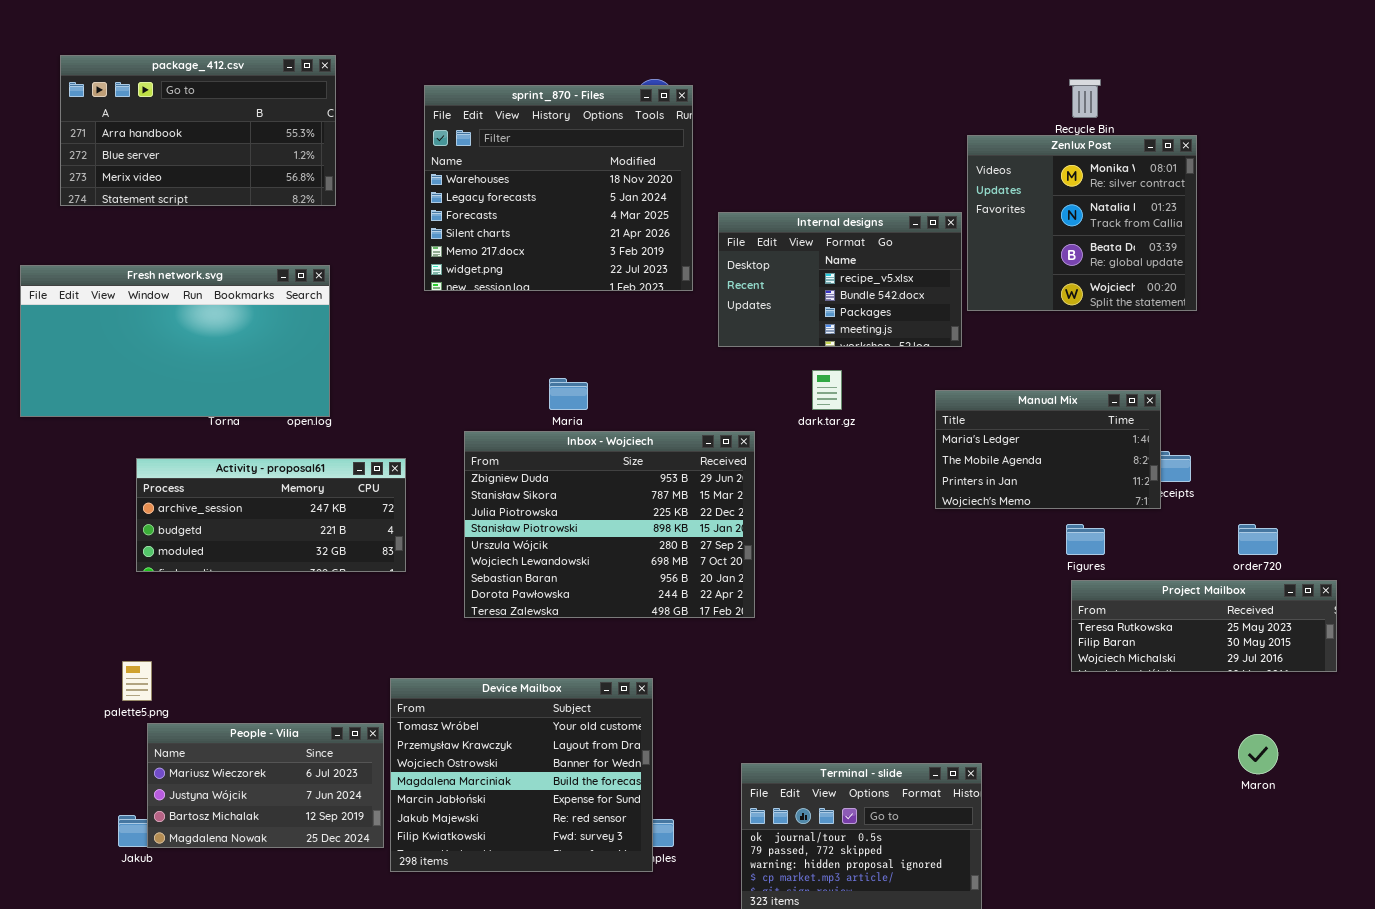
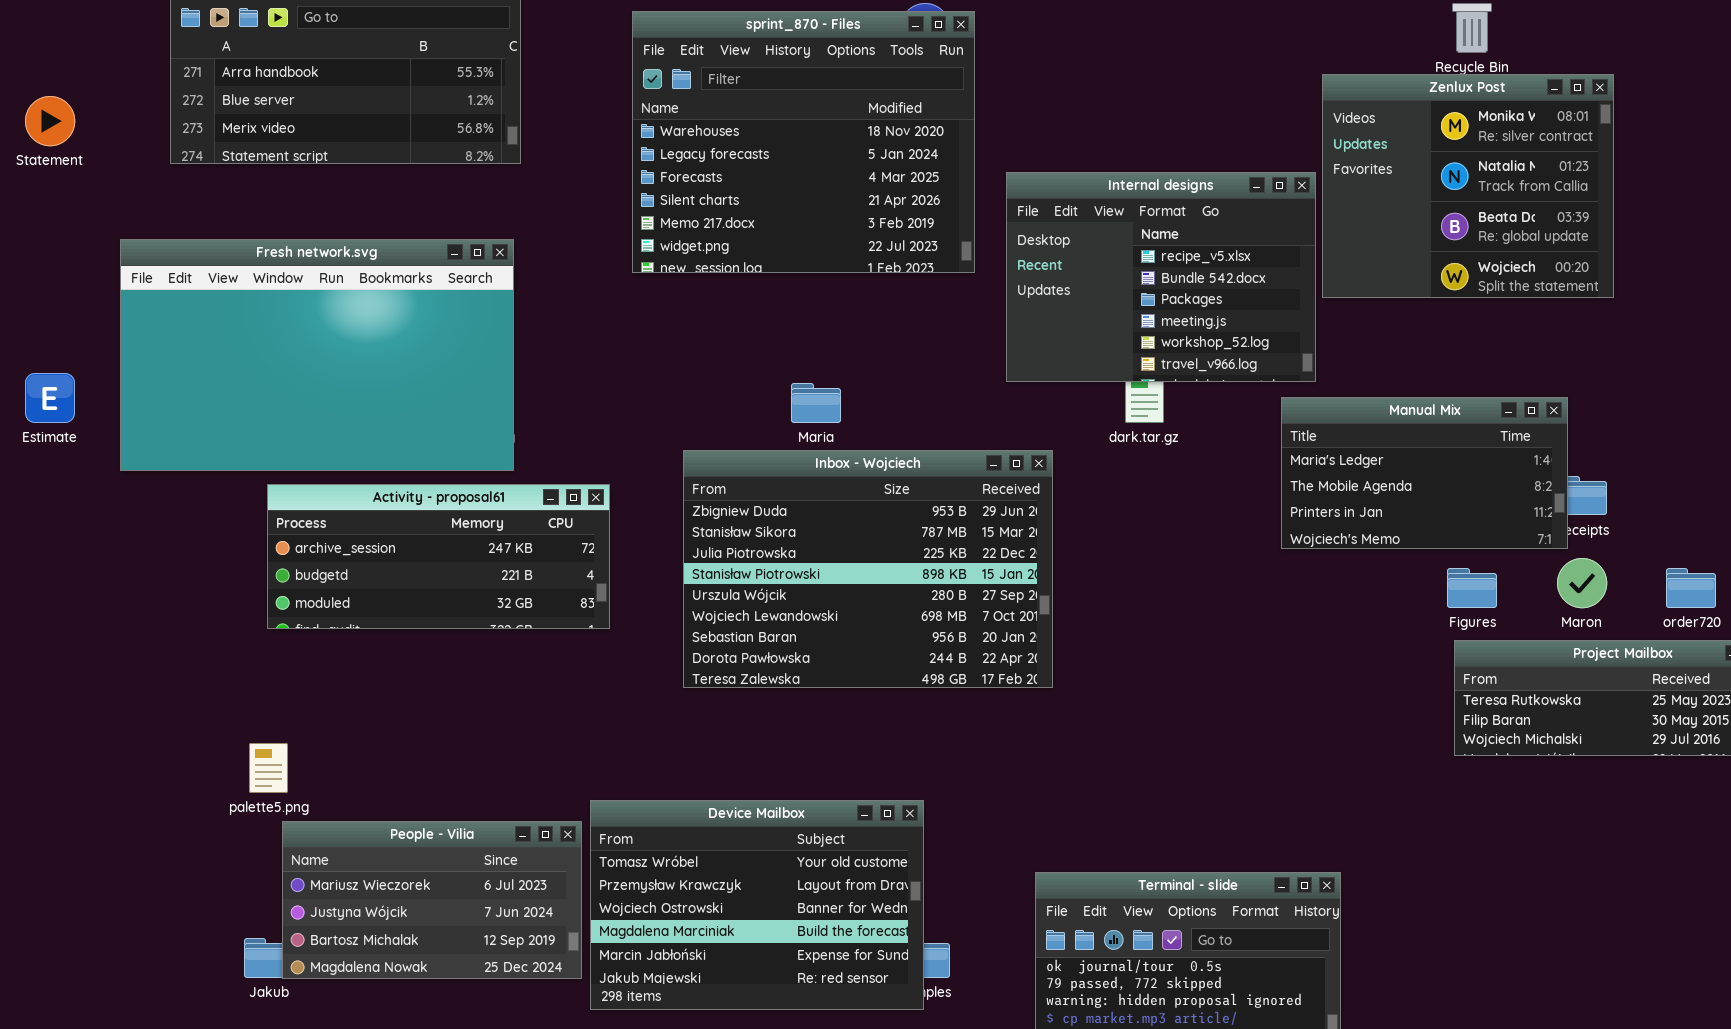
Internal designs: [718,212,962,347] -> [1006,172,1316,382], resized
Fresh network.svg: [20,265,330,417] -> [120,239,514,471], resized
Device Mailbox: [390,678,653,872] -> [590,800,924,1010], resized
Maron: [1238,734,1278,774] -> [1557,558,1607,608], moved

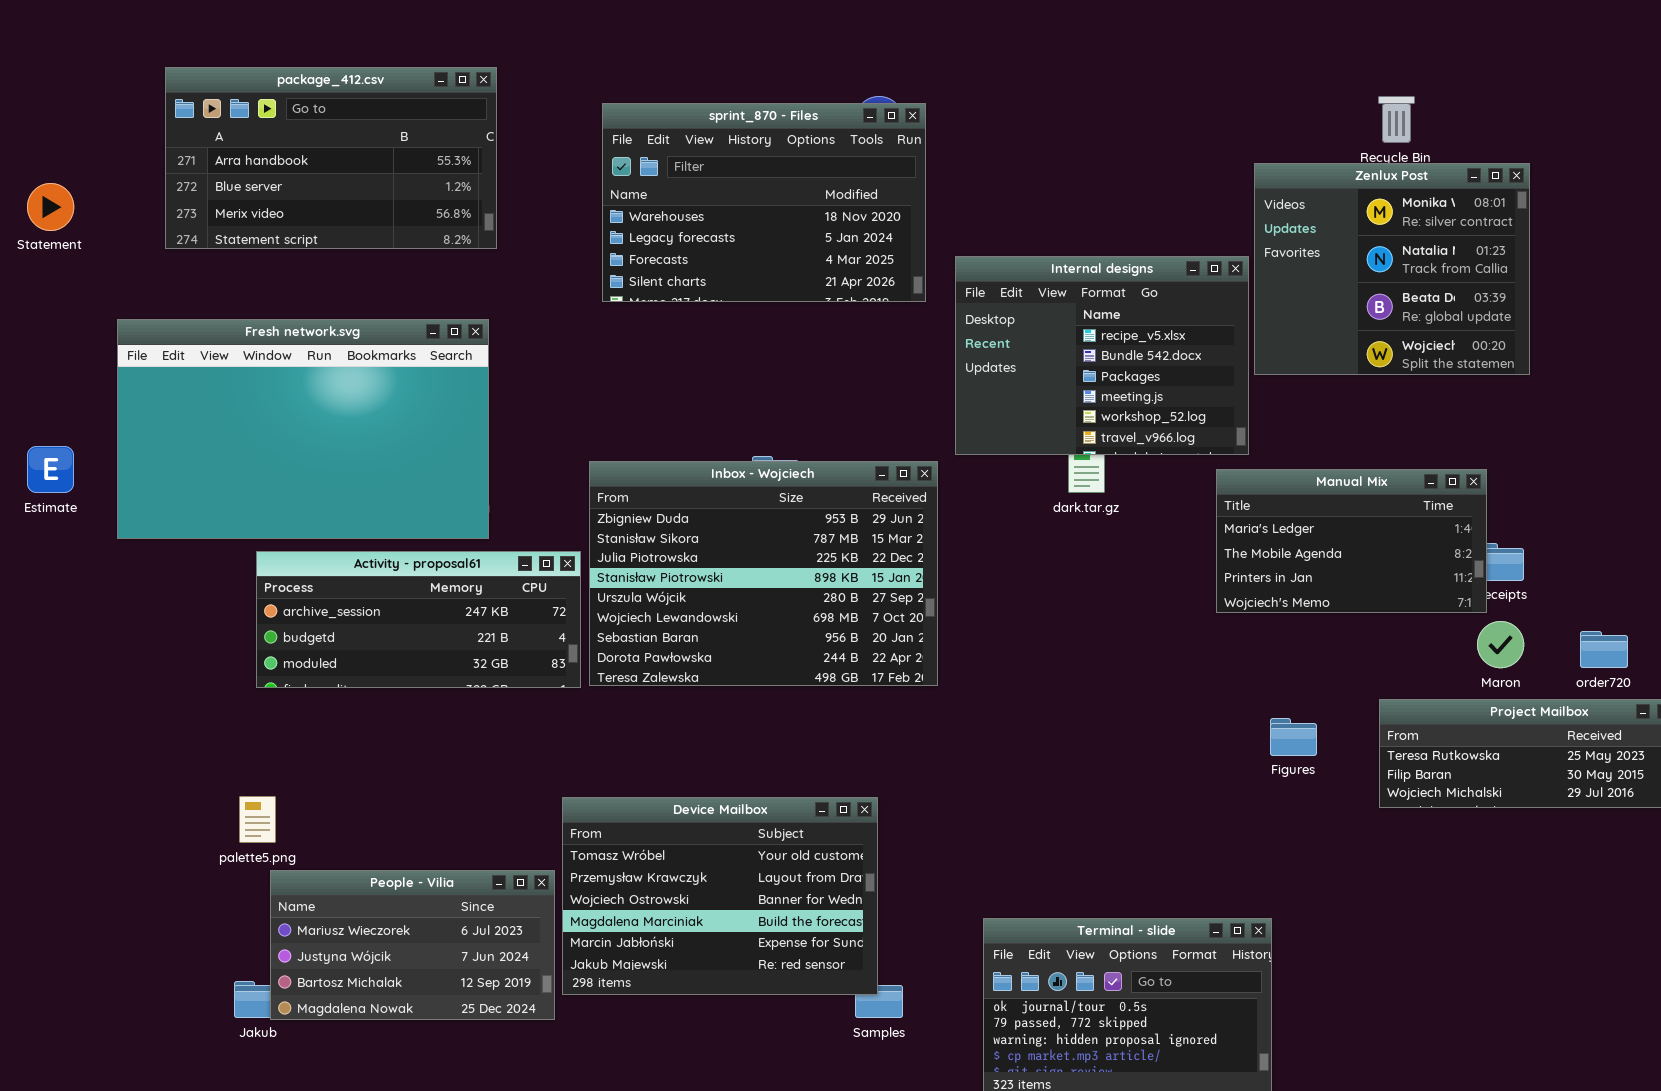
sprint_870 - Files: [632,11,975,273] -> [602,103,926,302], resized
Inbox - Wojciech: [683,450,1053,688] -> [589,461,938,686], moved
Figures: [1447,568,1497,608] -> [1270,718,1317,756], moved
Device Mailbox: [590,800,924,1010] -> [562,797,878,995], moved

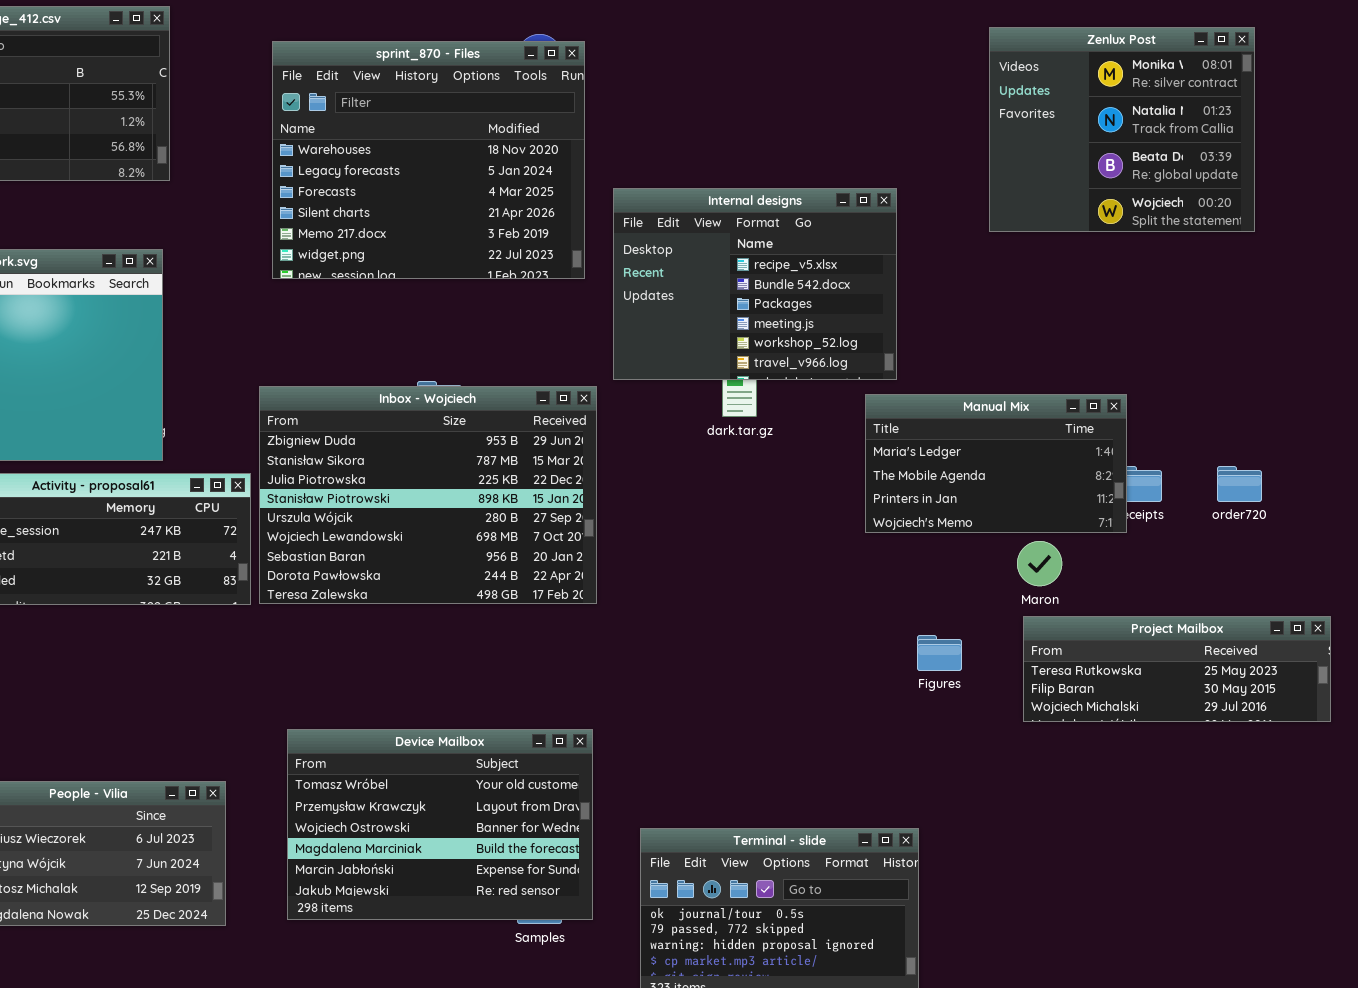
sprint_870 - Files: [602,103,926,302] -> [272,41,585,279], resized
Zenlux Post: [1254,163,1530,375] -> [989,27,1255,232], moved
Maron: [1477,621,1524,668] -> [1017,541,1062,586], moved
order720: [1580,631,1628,668] -> [1217,466,1262,502], moved
Device Mailbox: [562,797,878,995] -> [287,729,593,920], moved

